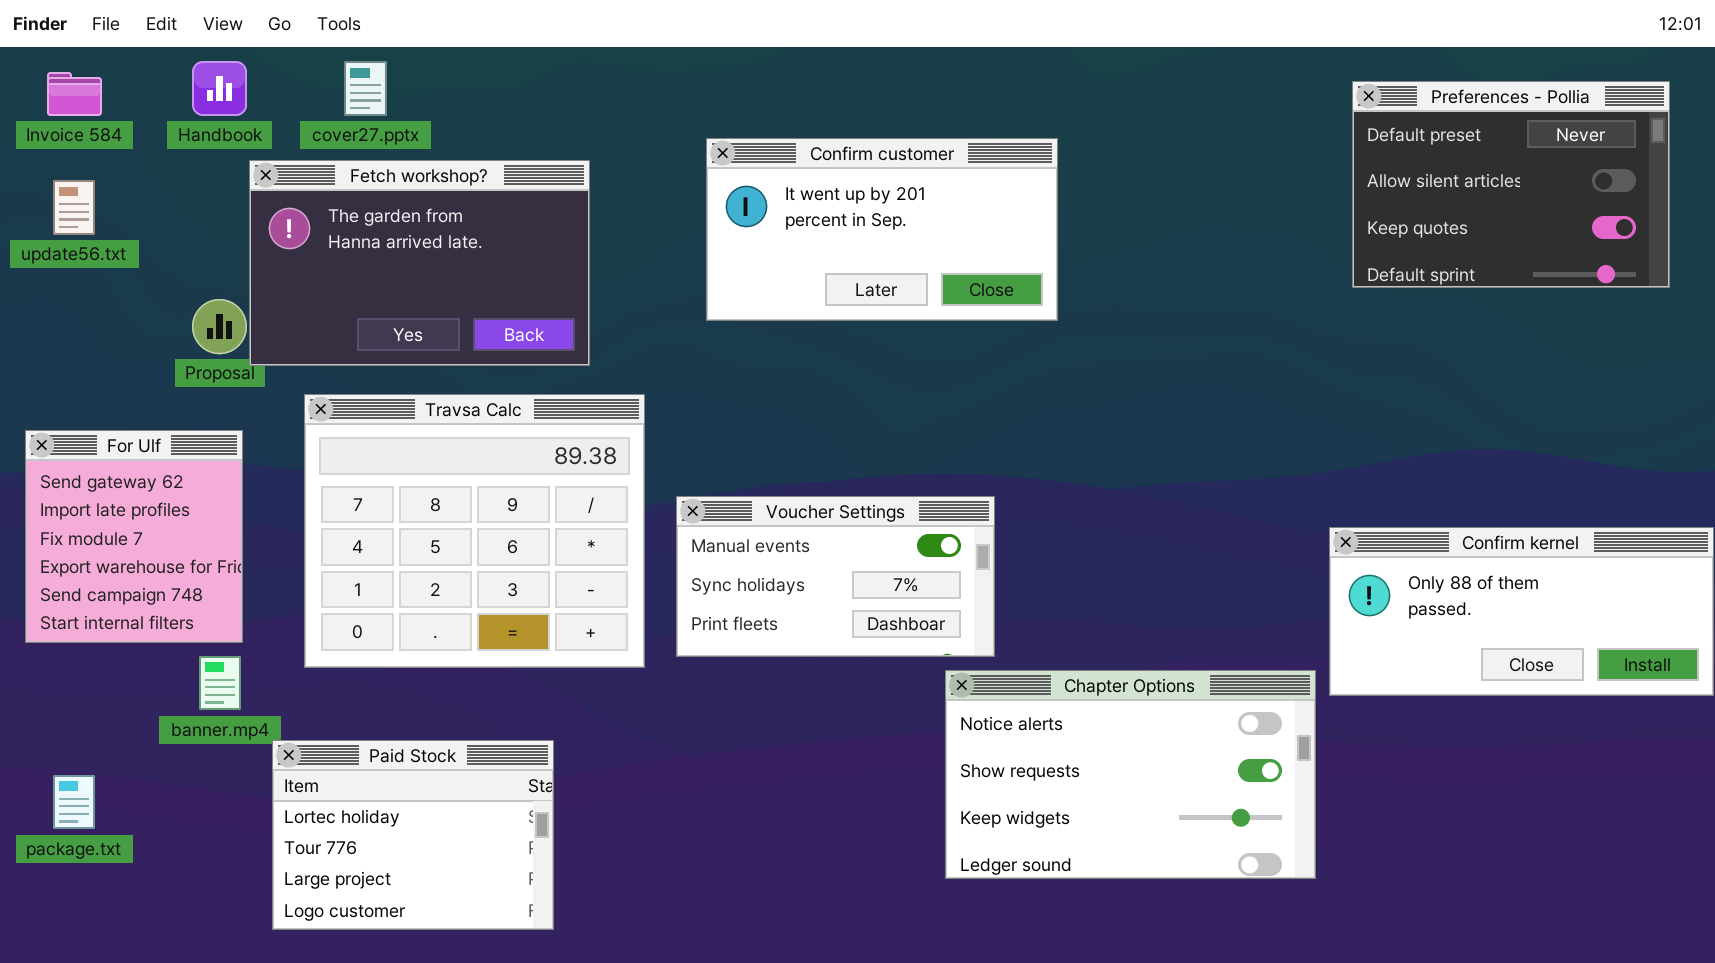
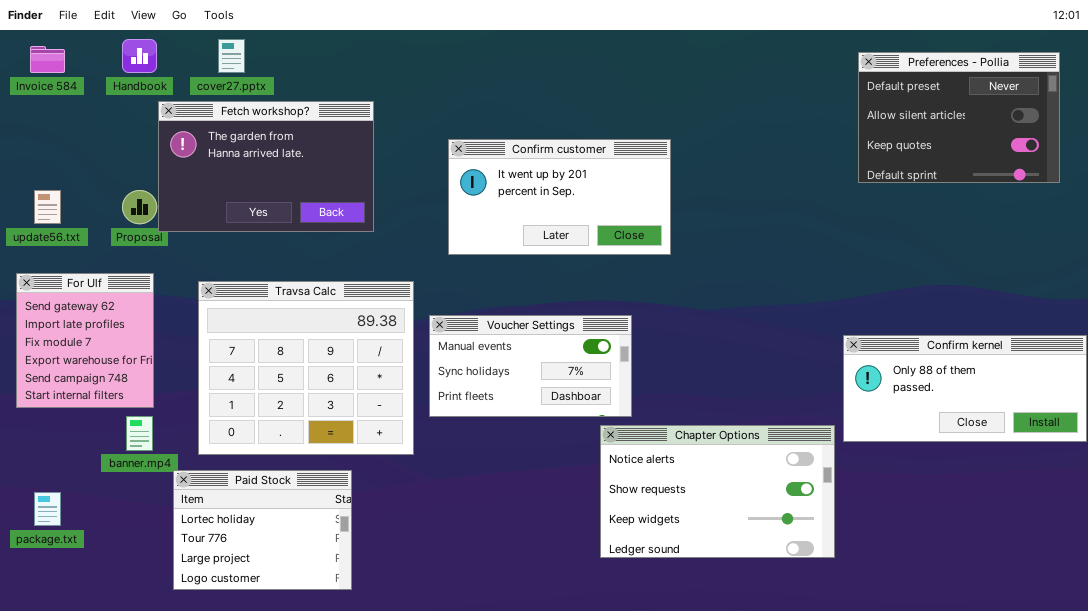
Confirm customer: [706,138,1058,321] -> [448,139,671,255], moved
update56.txt: [53,180,95,235] -> [34,190,61,224], moved
Travsa Calc: [304,394,645,668] -> [198,281,414,455], moved

